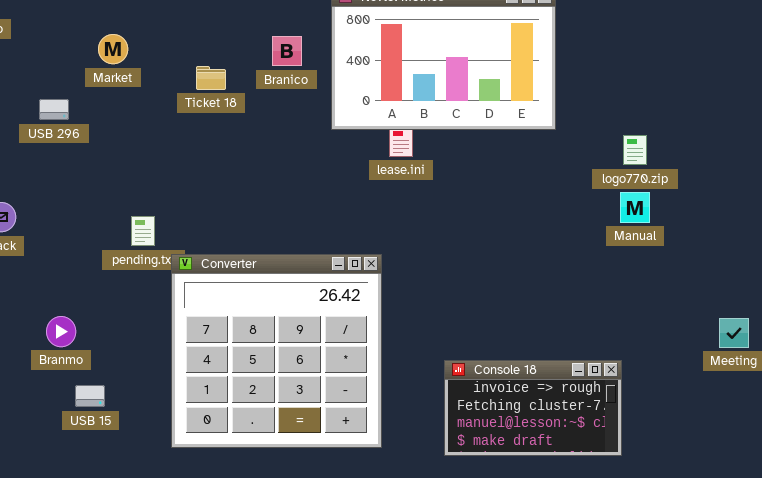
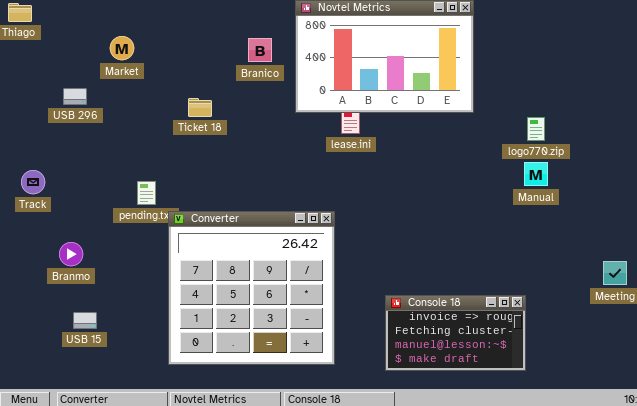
Ticket 18: [196,66,226,90] -> [188,98,212,117], moved
Branmo: [46,316,76,347] -> [59,242,83,266], moved
USB 15: [75,385,105,407] -> [73,312,97,329], moved

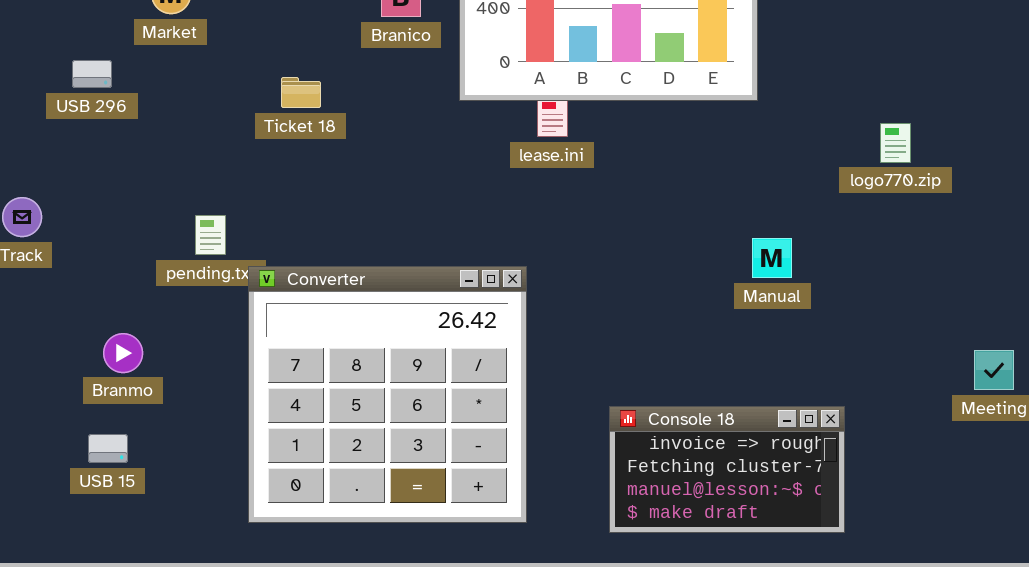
logo770.zip: [527,117,545,141] -> [880,123,911,163], moved
Manual: [524,162,548,186] -> [752,238,792,278], moved
Branmo: [59,242,83,266] -> [103,333,143,373], moved

